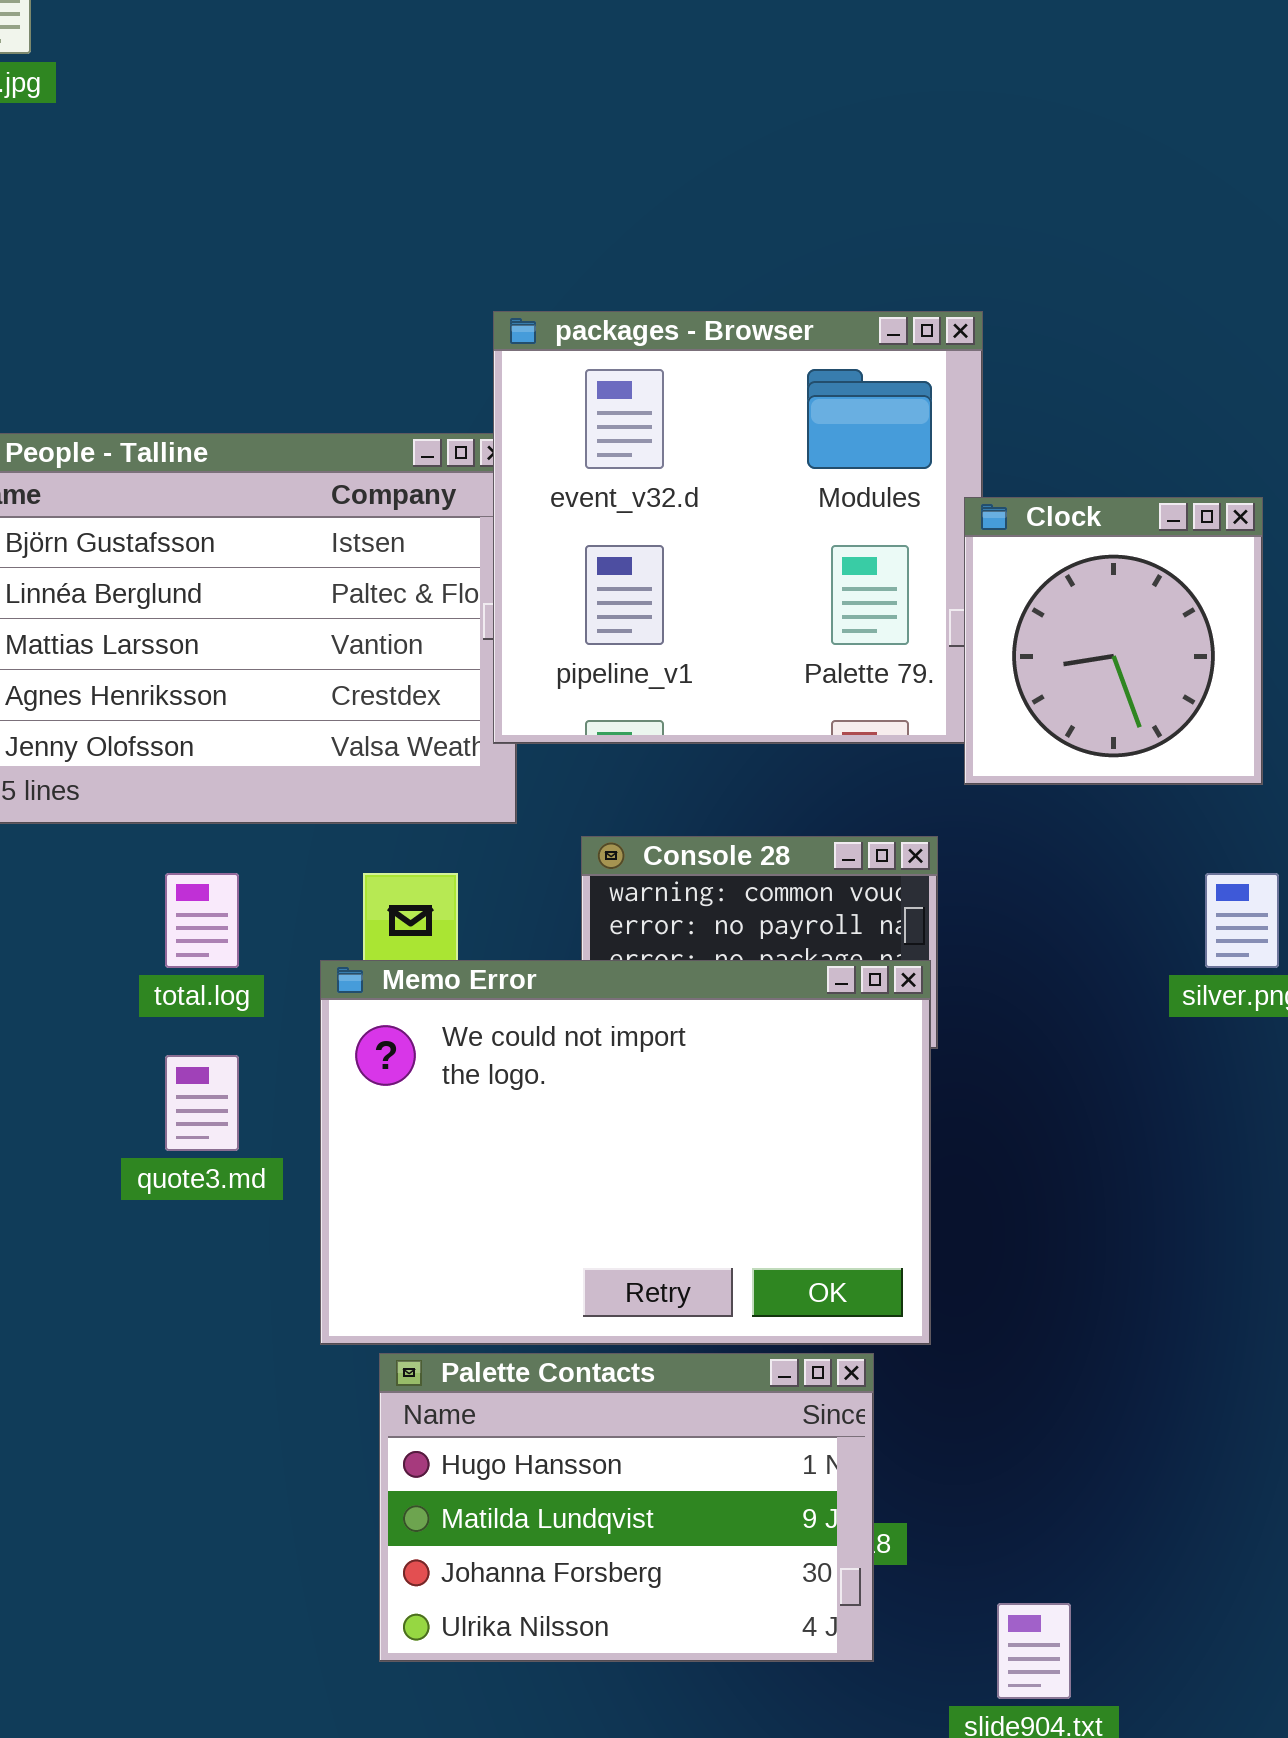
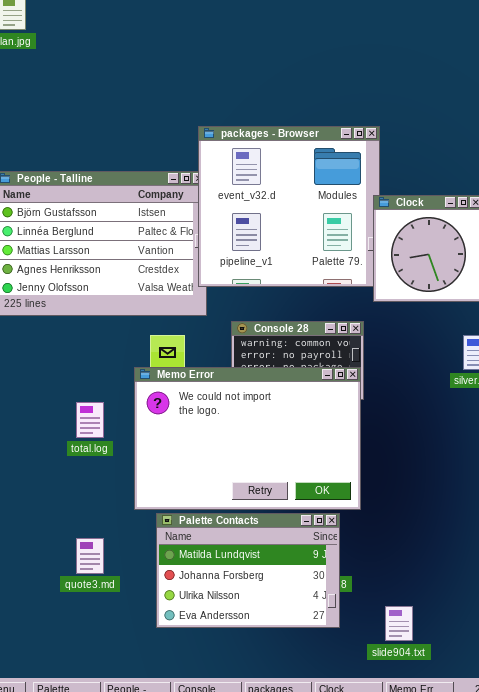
total.log: [165,873,239,968] -> [76,402,104,438], moved
quote3.md: [165,1055,239,1151] -> [76,538,104,574], moved
Palette Contacts: [379,1353,874,1662] -> [156,513,340,628], scrolled down 1 row

